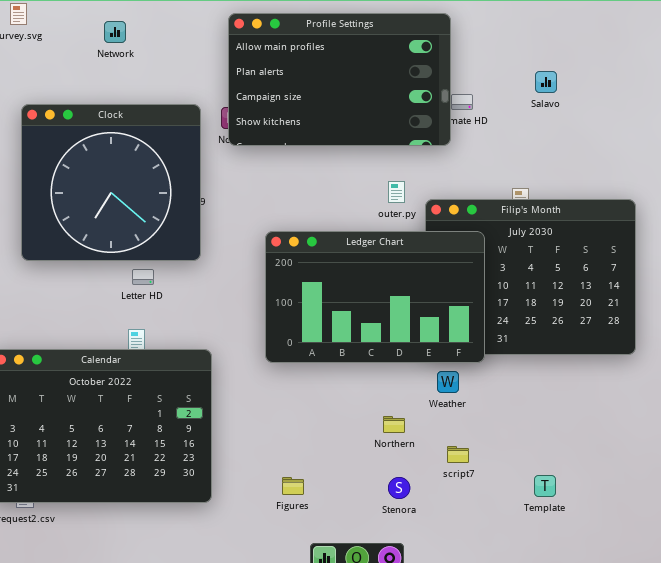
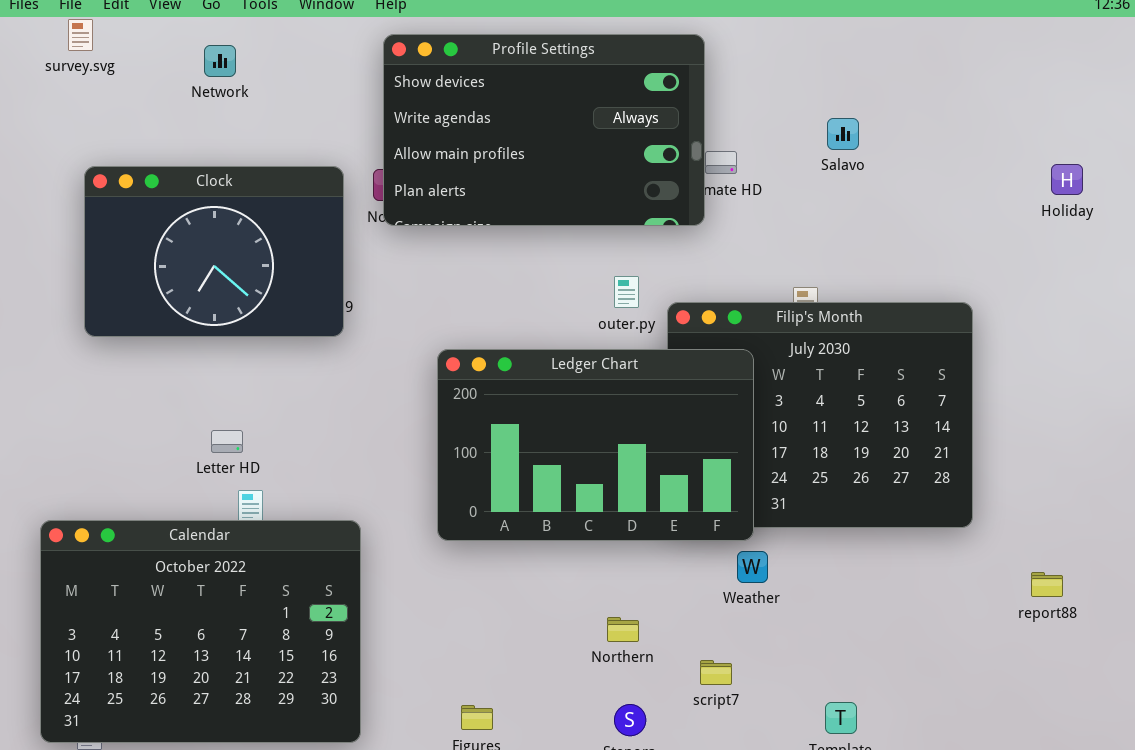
Profile Settings: [228,13,451,146] -> [383,34,705,226], scrolled up 2 rows
Clock: [21,104,201,261] -> [84,166,344,337], resized
Letter HD: [132,269,154,285] -> [211,430,243,453], moved
Weather: [437,371,459,393] -> [737,551,768,583], moved

